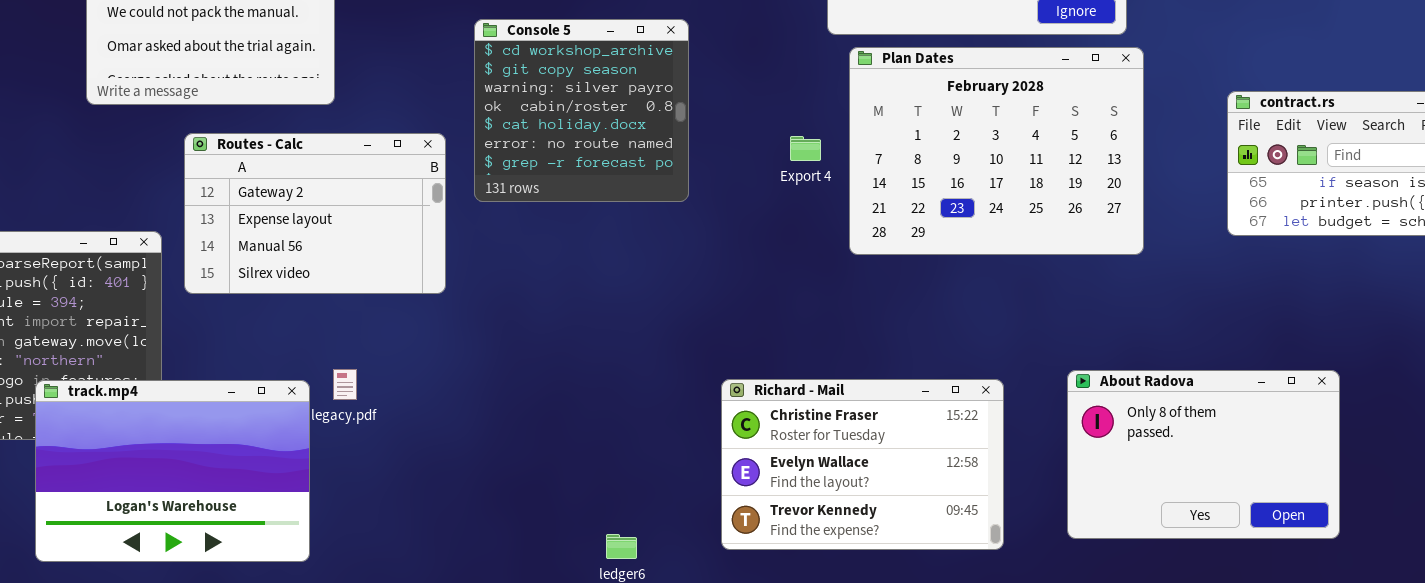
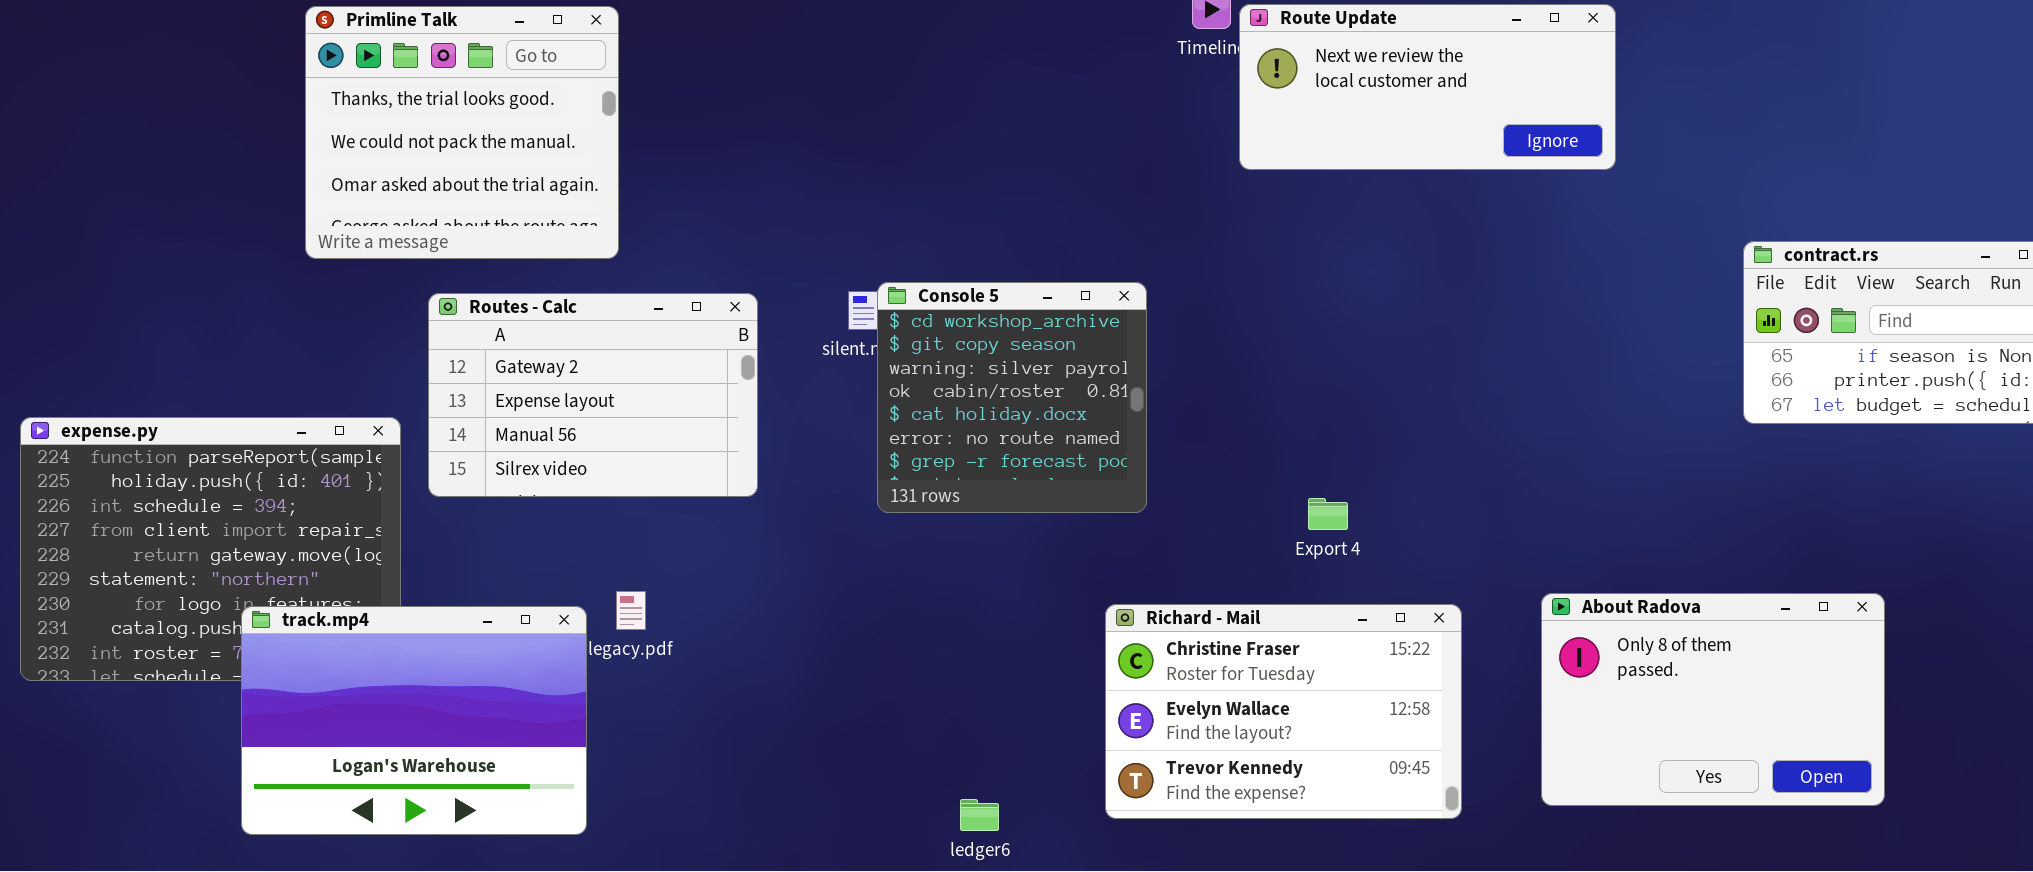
Console 5: [474,19,689,202] -> [877,282,1147,513], moved
Plan Dates: [849,47,1144,255] -> none, closed
Export 4: [790,136,821,161] -> [1308,498,1348,530], moved

